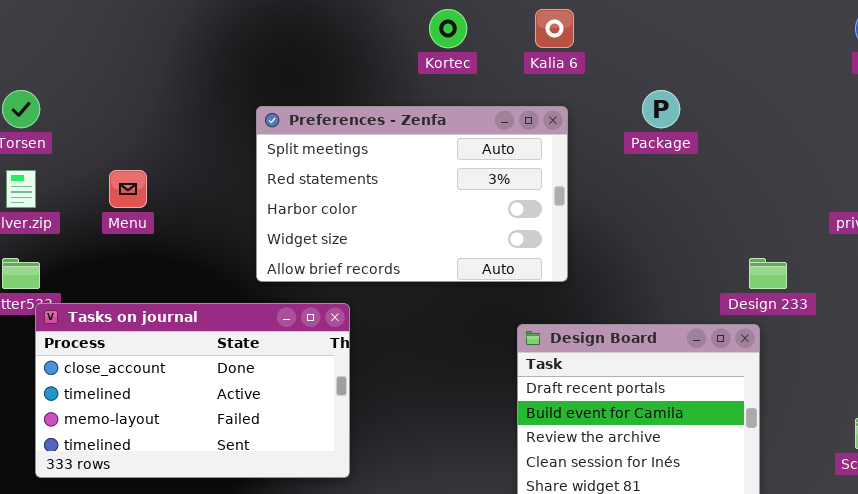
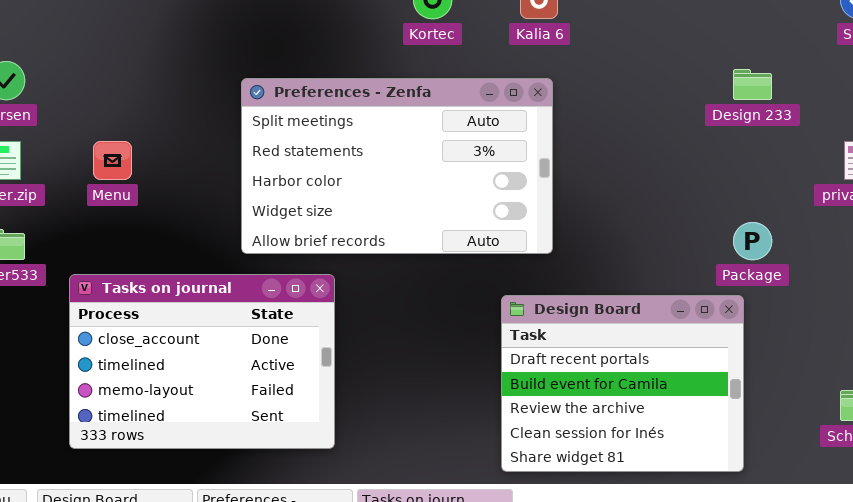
Package: [642,90,680,128] -> [733,222,772,260], moved
Design 233: [749,258,787,289] -> [733,69,772,100], moved
Tasks on journal: [35,303,350,478] -> [69,274,335,449], resized

